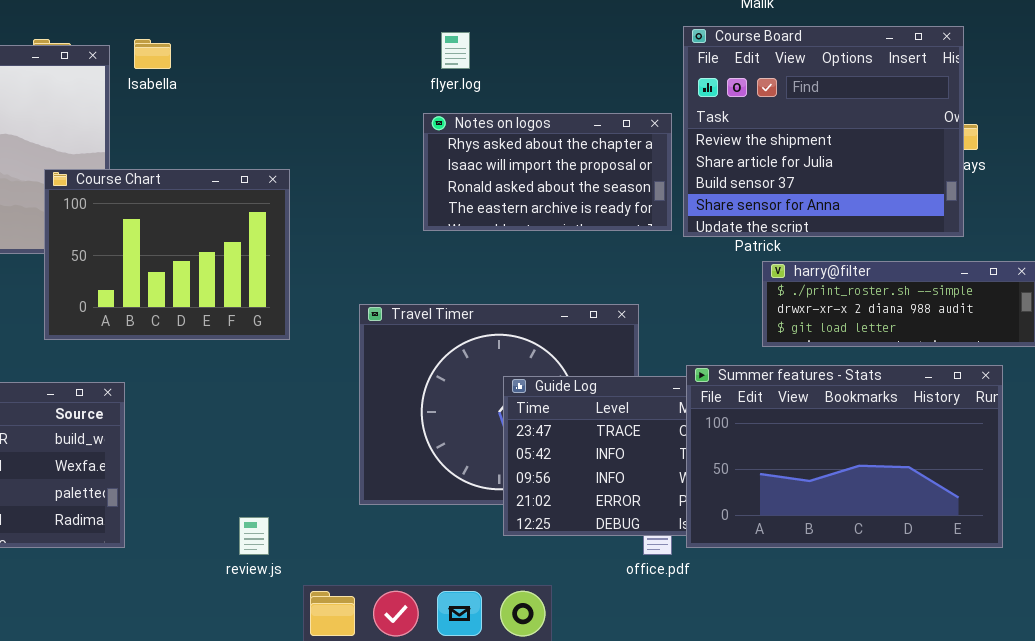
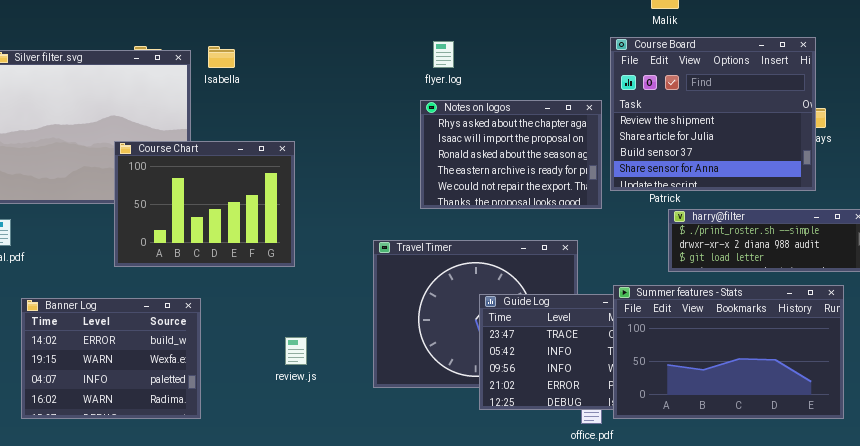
Notes on logos: [423,113,672,231] -> [420,100,602,209], resized
Course Chart: [44,169,290,340] -> [114,141,295,267], moved
review.js: [239,517,269,555] -> [285,337,307,365], moved

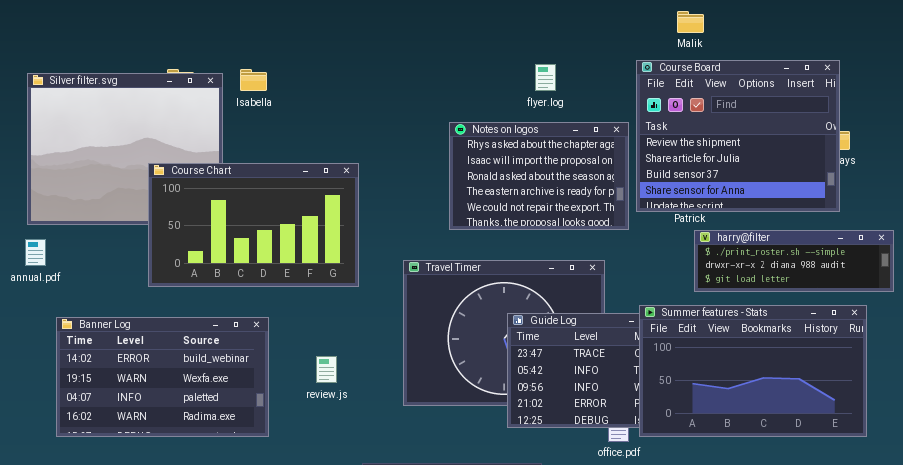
flyer.log: [433,41,454,68] -> [535,64,556,91], moved
Course Chart: [114,141,295,267] -> [148,163,359,287], resized
Banner Log: [21,298,201,419] -> [56,317,269,437], resized

